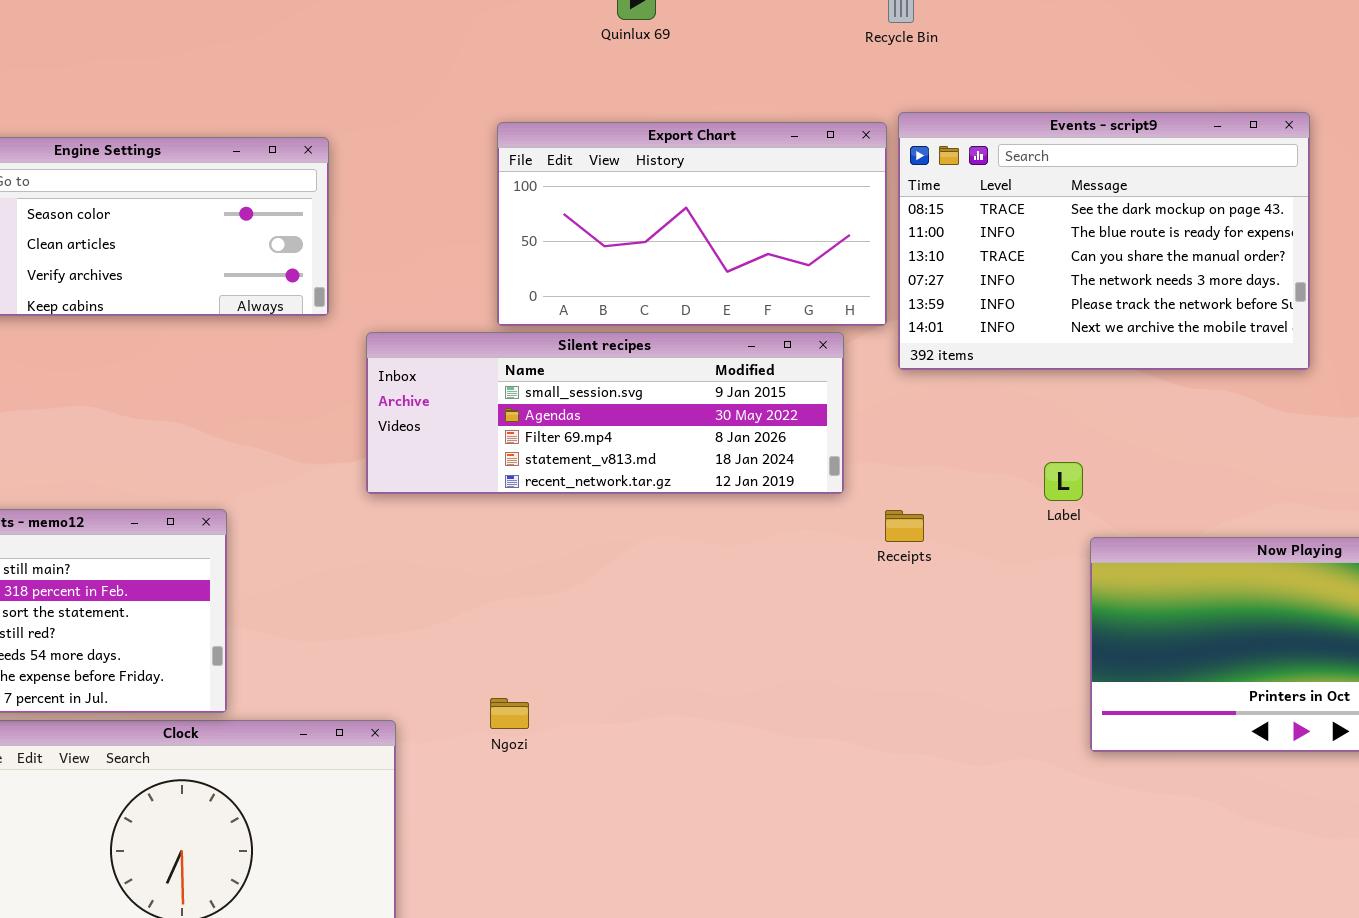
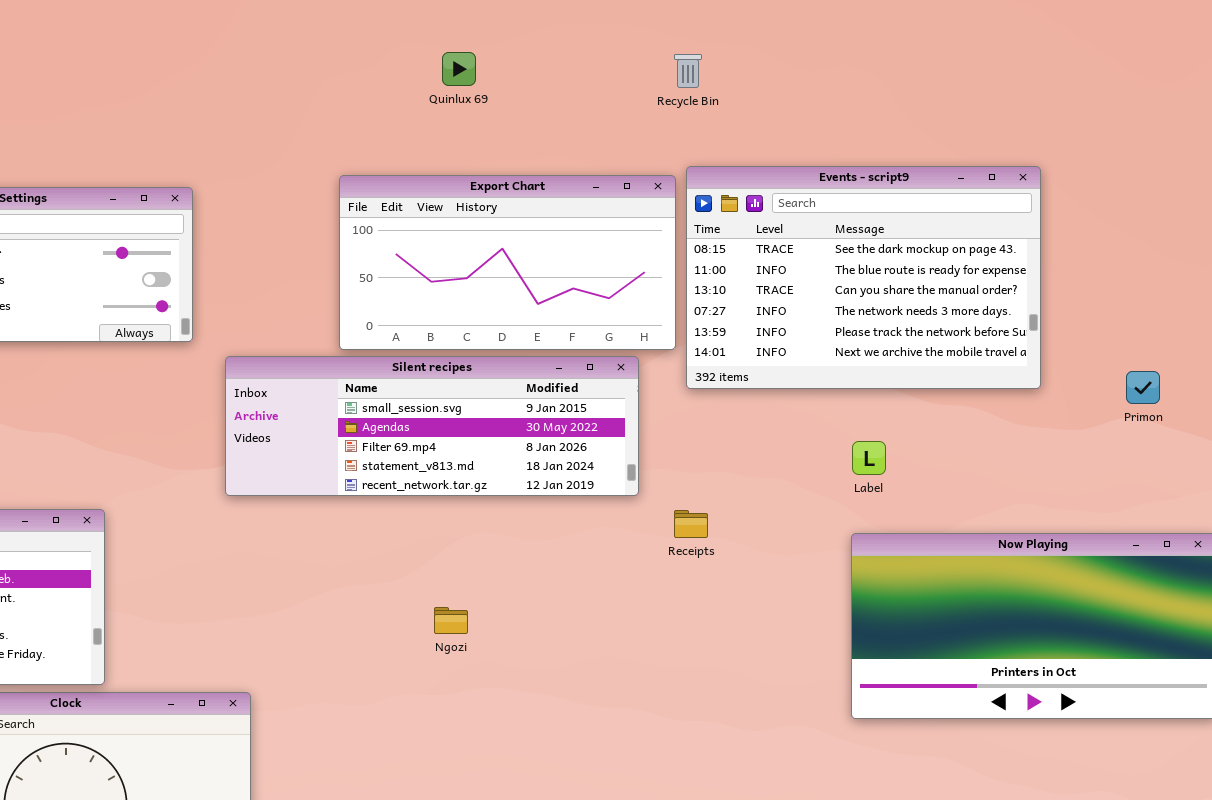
Label: [1044,462,1083,501] -> [852,441,886,475], moved
Ngozi: [490,698,529,729] -> [434,607,468,634], moved

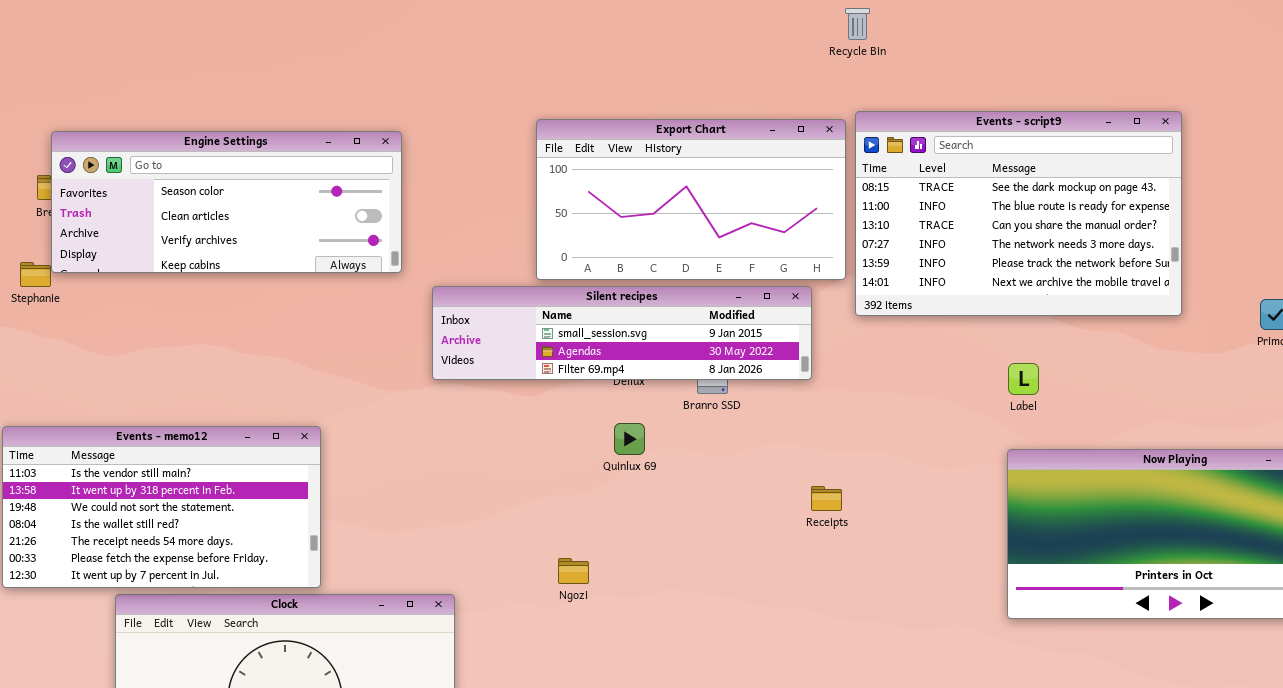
Quinlux 69: [442,52,476,86] -> [614,423,645,455], moved
Silent recipes: [225,356,639,496] -> [432,286,812,380], resized
Receipts: [674,510,708,538] -> [811,486,842,511], moved
Ngozi: [434,607,468,634] -> [558,558,589,584], moved

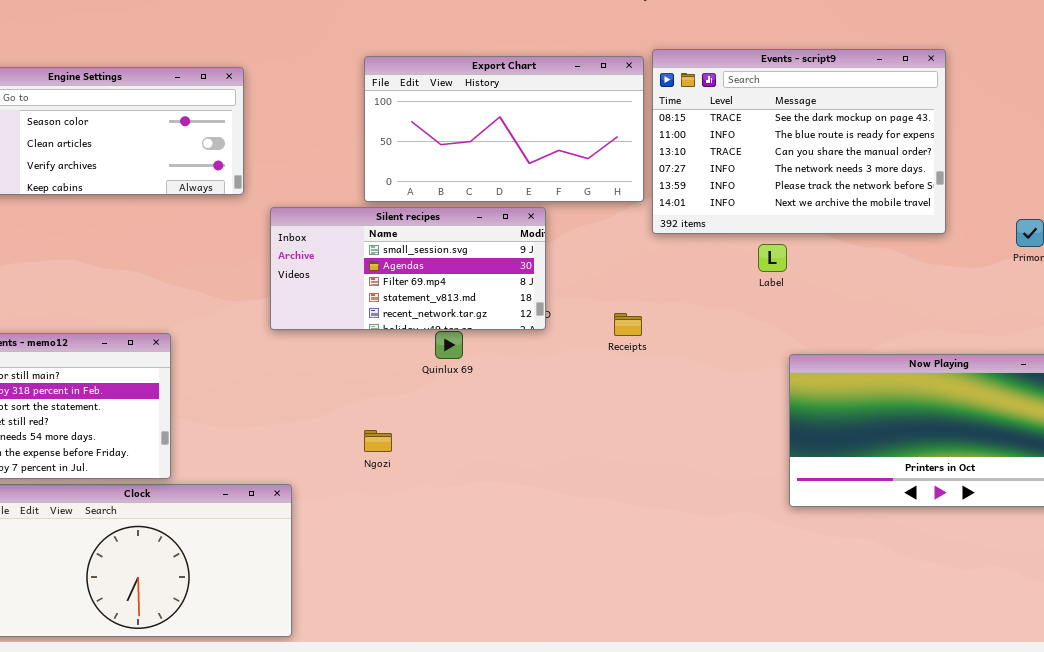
Silent recipes: [432,286,812,380] -> [270,207,546,330], resized
Label: [1008,363,1039,395] -> [758,244,787,272], moved
Receipts: [811,486,842,511] -> [614,313,642,336], moved
Ngozi: [558,558,589,584] -> [364,430,392,452], moved

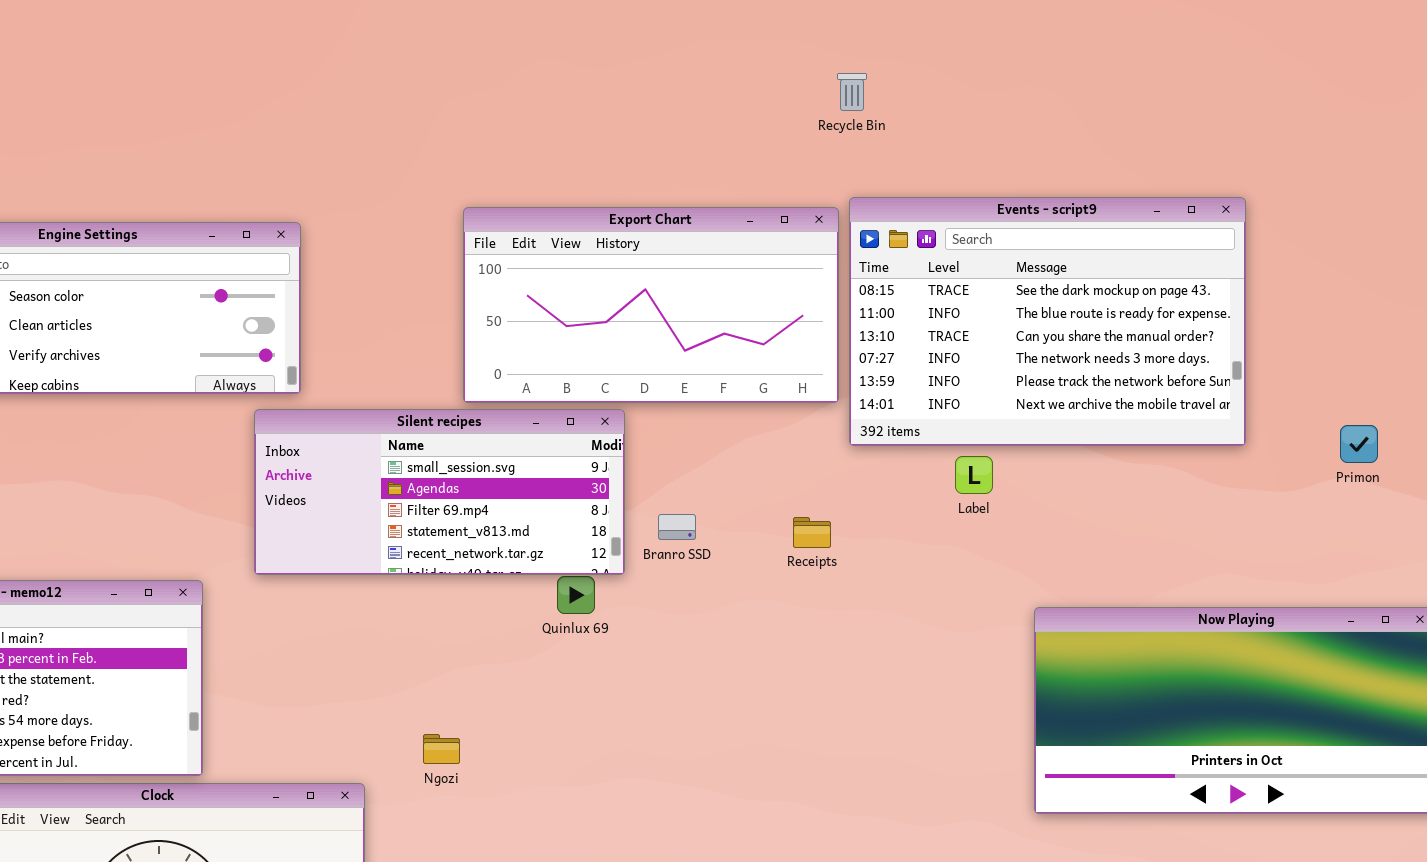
Silent recipes: [270,207,546,330] -> [254,409,625,575], moved
Label: [758,244,787,272] -> [955,456,993,494], moved
Receipts: [614,313,642,336] -> [793,517,831,548], moved
Ngozi: [364,430,392,452] -> [423,734,460,764], moved

